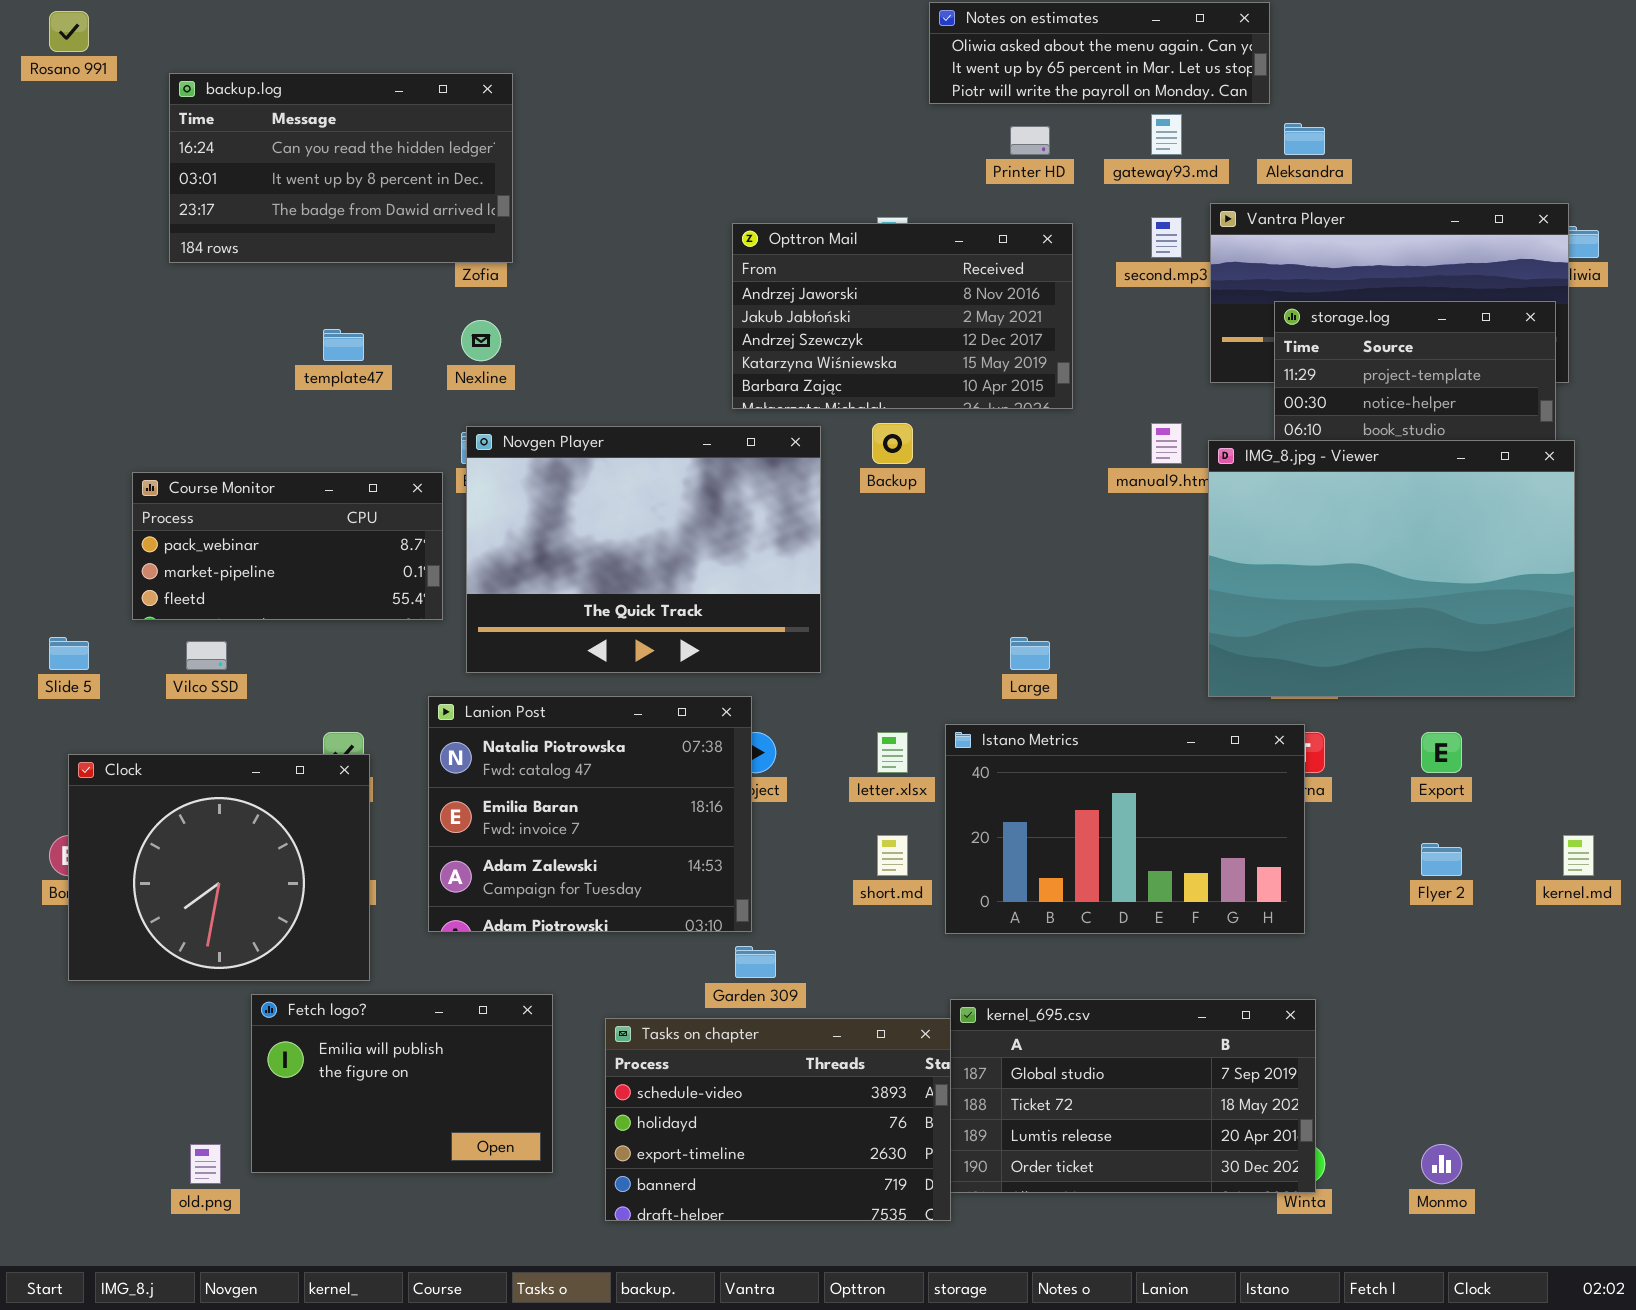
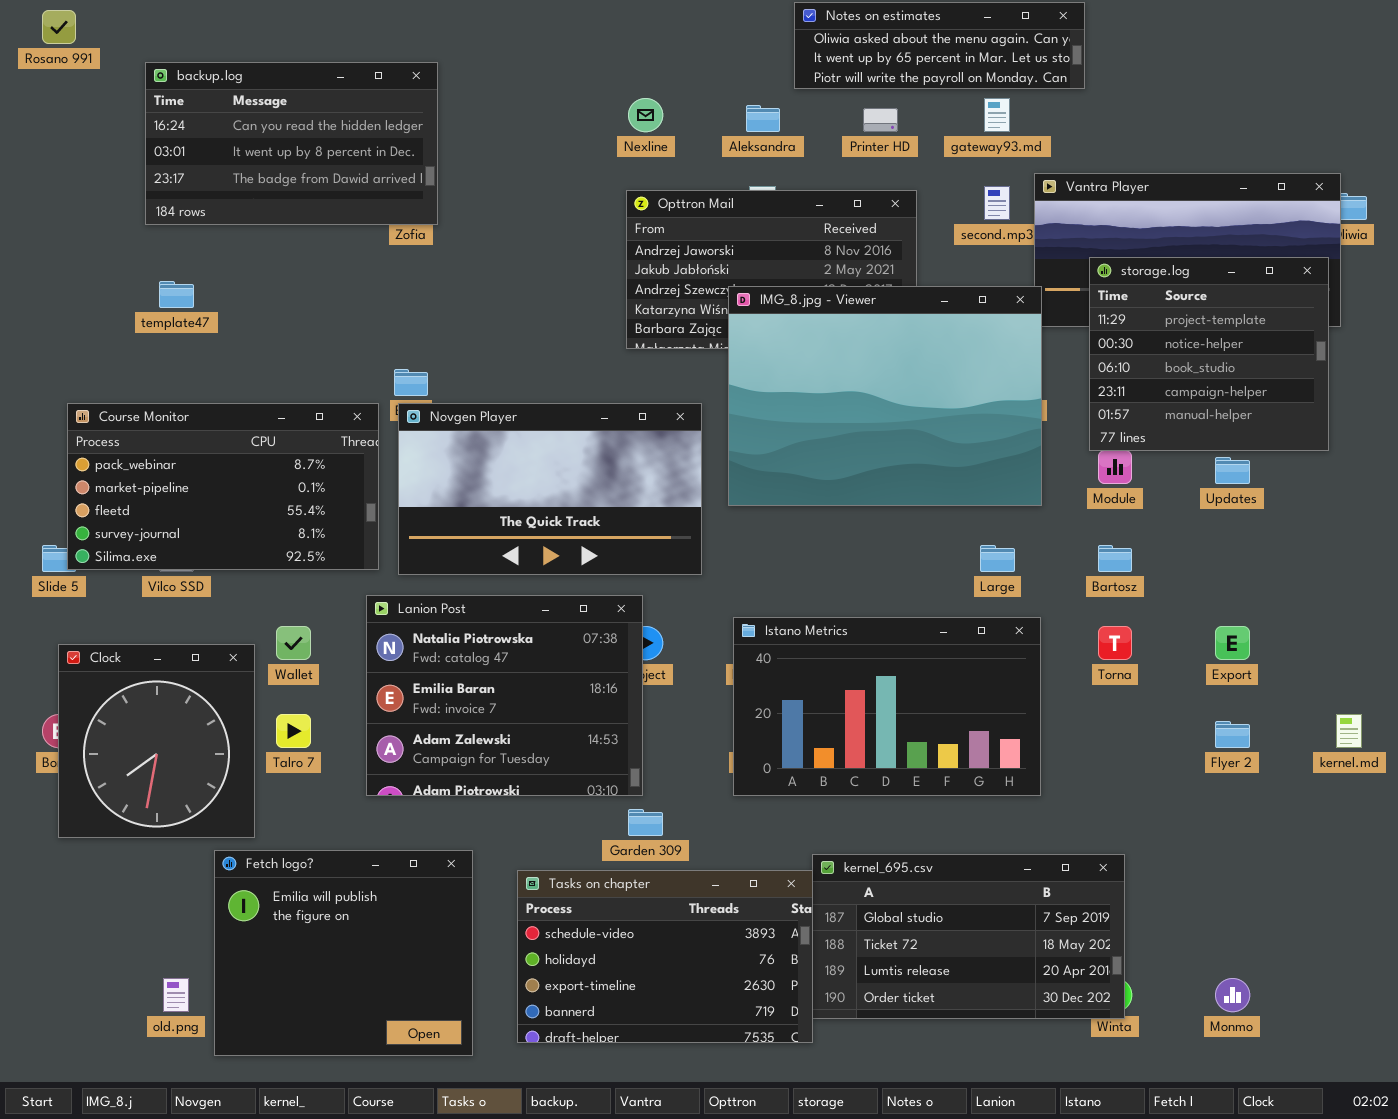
Aleksandra: [1284,123,1325,155] -> [746,105,780,132], moved
Nexline: [461,320,501,361] -> [628,98,663,132], moved
template47: [323,329,364,361] -> [159,281,194,308], moved
Novgen Player: [466,426,821,673] -> [398,403,702,575], resized
IMG_8.jpg - Viewer: [1208,440,1575,697] -> [728,286,1042,506], moved
Course Monitor: [132,472,443,620] -> [67,403,379,570], resized
Large: [1010,637,1050,670] -> [980,545,1015,572], moved
Istano Metrics: [945,724,1305,934] -> [733,617,1041,796], moved
Clock: [68,754,370,981] -> [58,644,255,838], resized
Fetch logo?: [251,994,553,1173] -> [214,850,473,1056], resized

